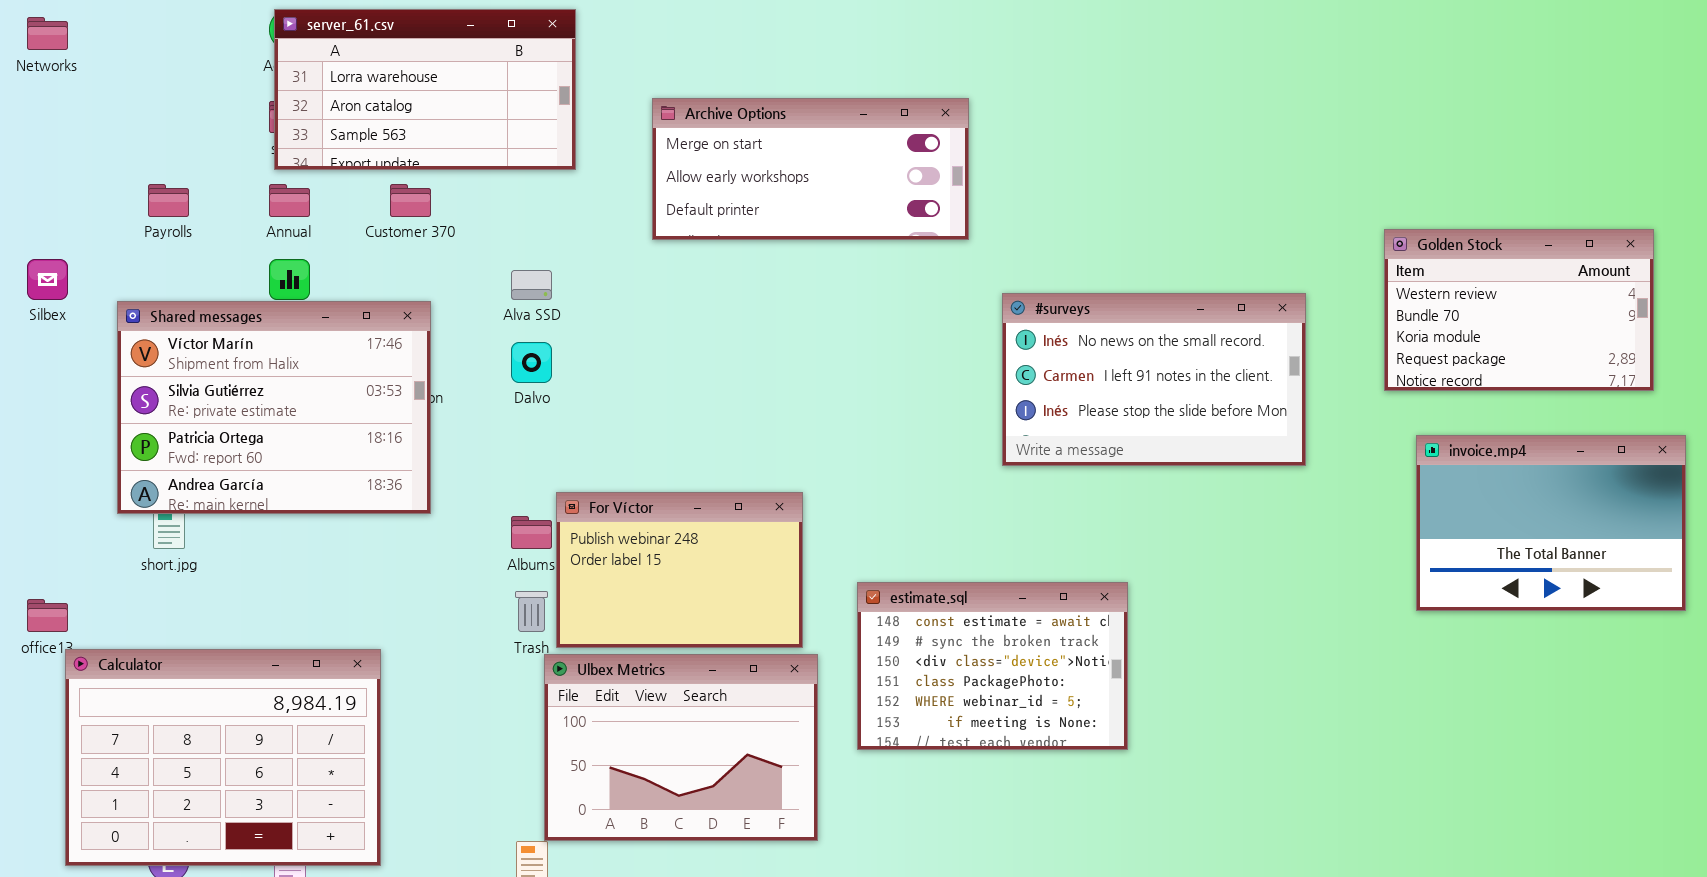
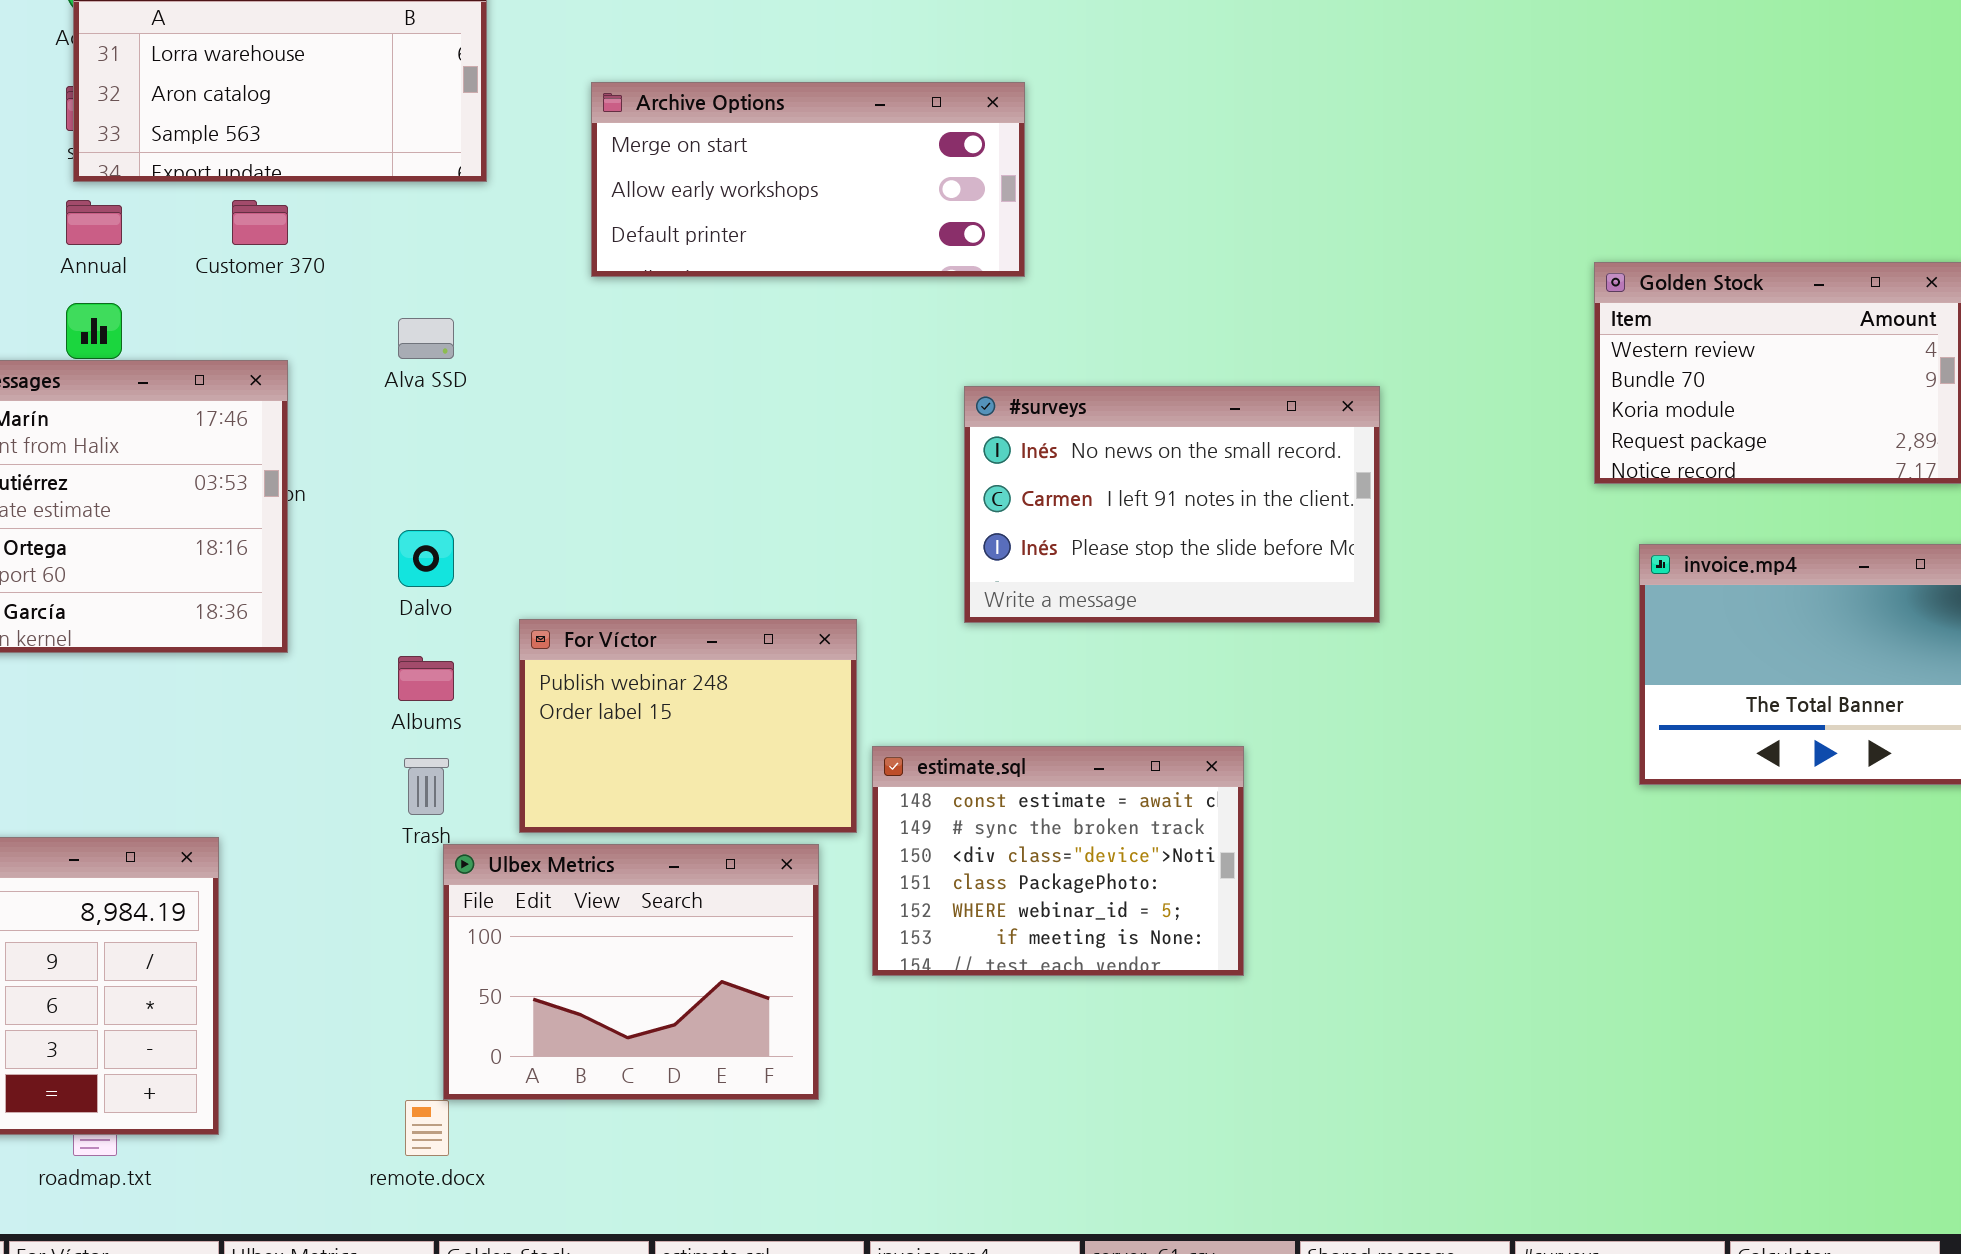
#surveys: [1002,293,1306,466] -> [964,386,1380,623], moved
Dalvo: [511,342,552,383] -> [398,530,454,587], moved
For Víctor: [556,492,803,648] -> [519,619,857,833], moved

